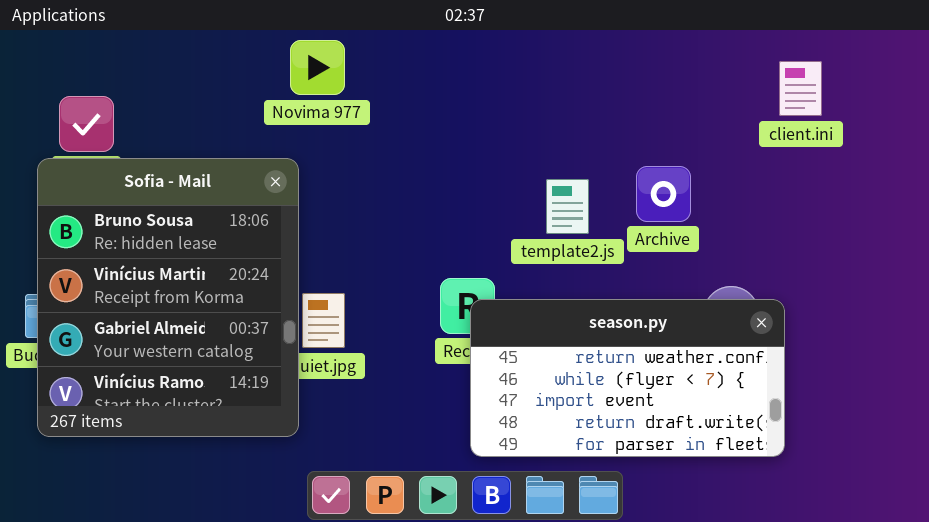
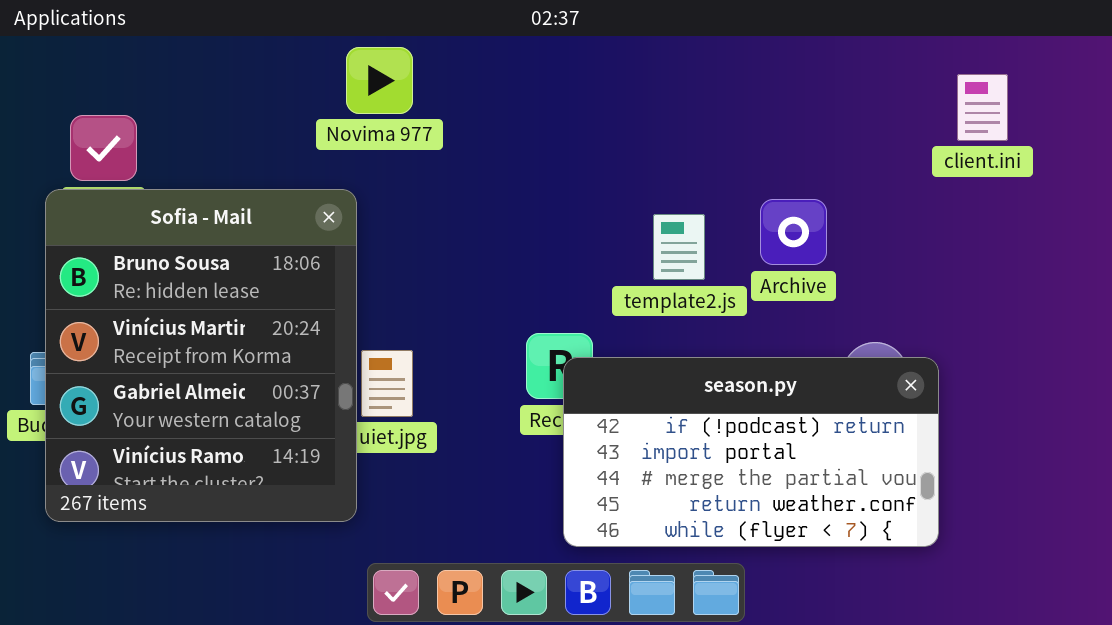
client.ini: [779,61,822,116] -> [957,74,1008,141], moved
season.py: [470,299,785,457] -> [563,357,939,547], scrolled up 3 rows

